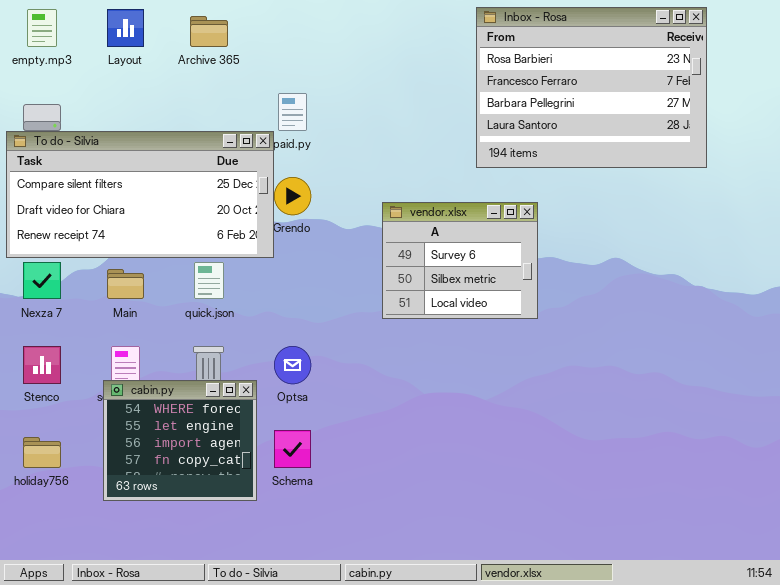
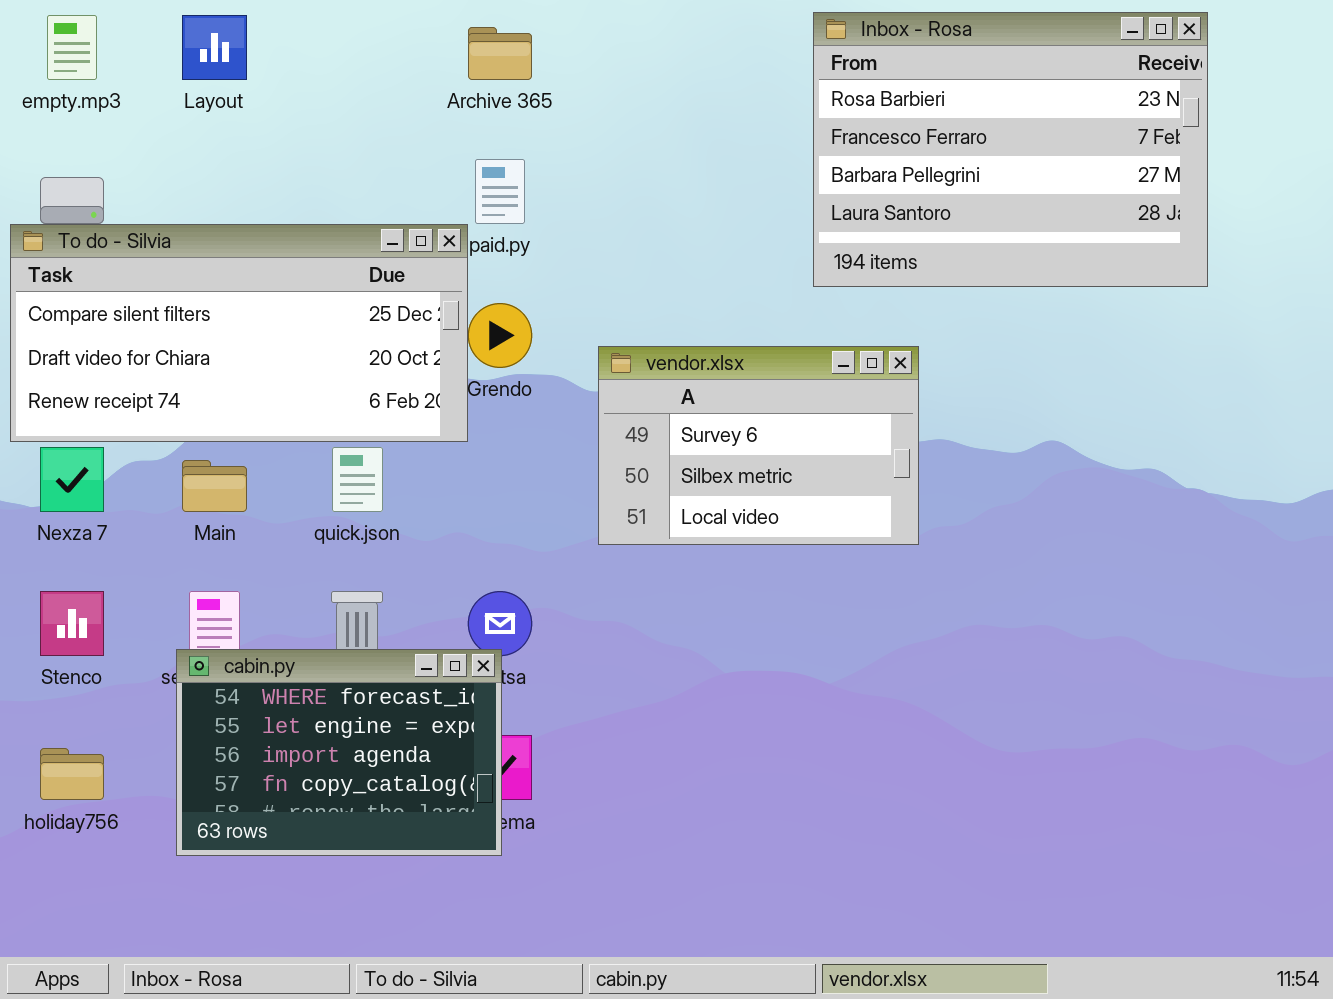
Archive 365: [190,16,228,47] -> [468,27,532,80], moved
vendor.xlsx: [382,202,538,319] -> [598,346,919,545], resized
cabin.py: [103,380,257,501] -> [176,649,502,856], resized

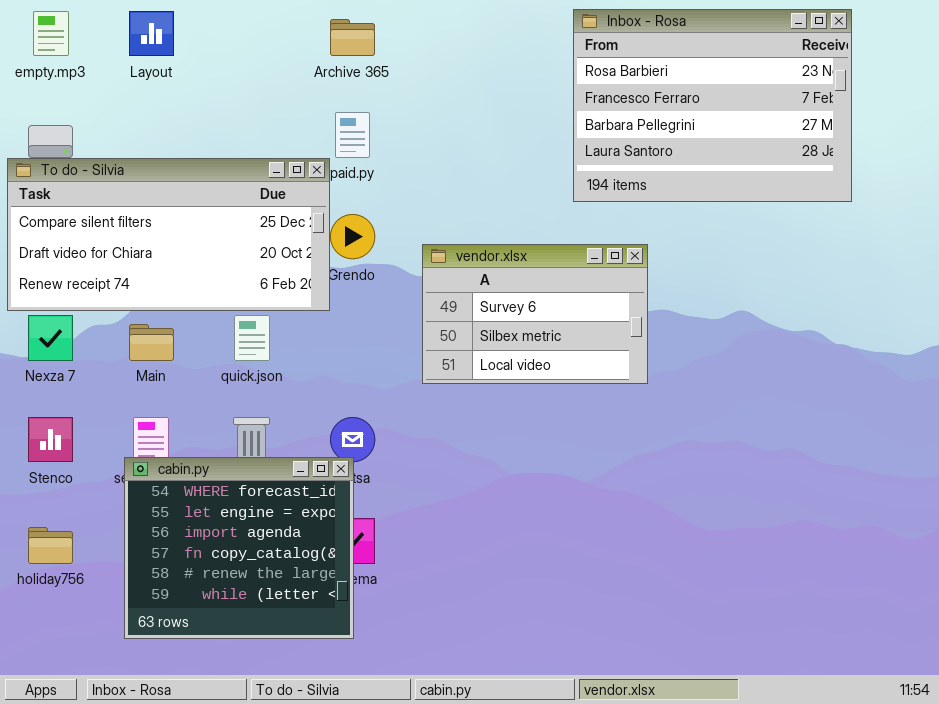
cabin.py: [176,649,502,856] -> [124,457,354,639], resized

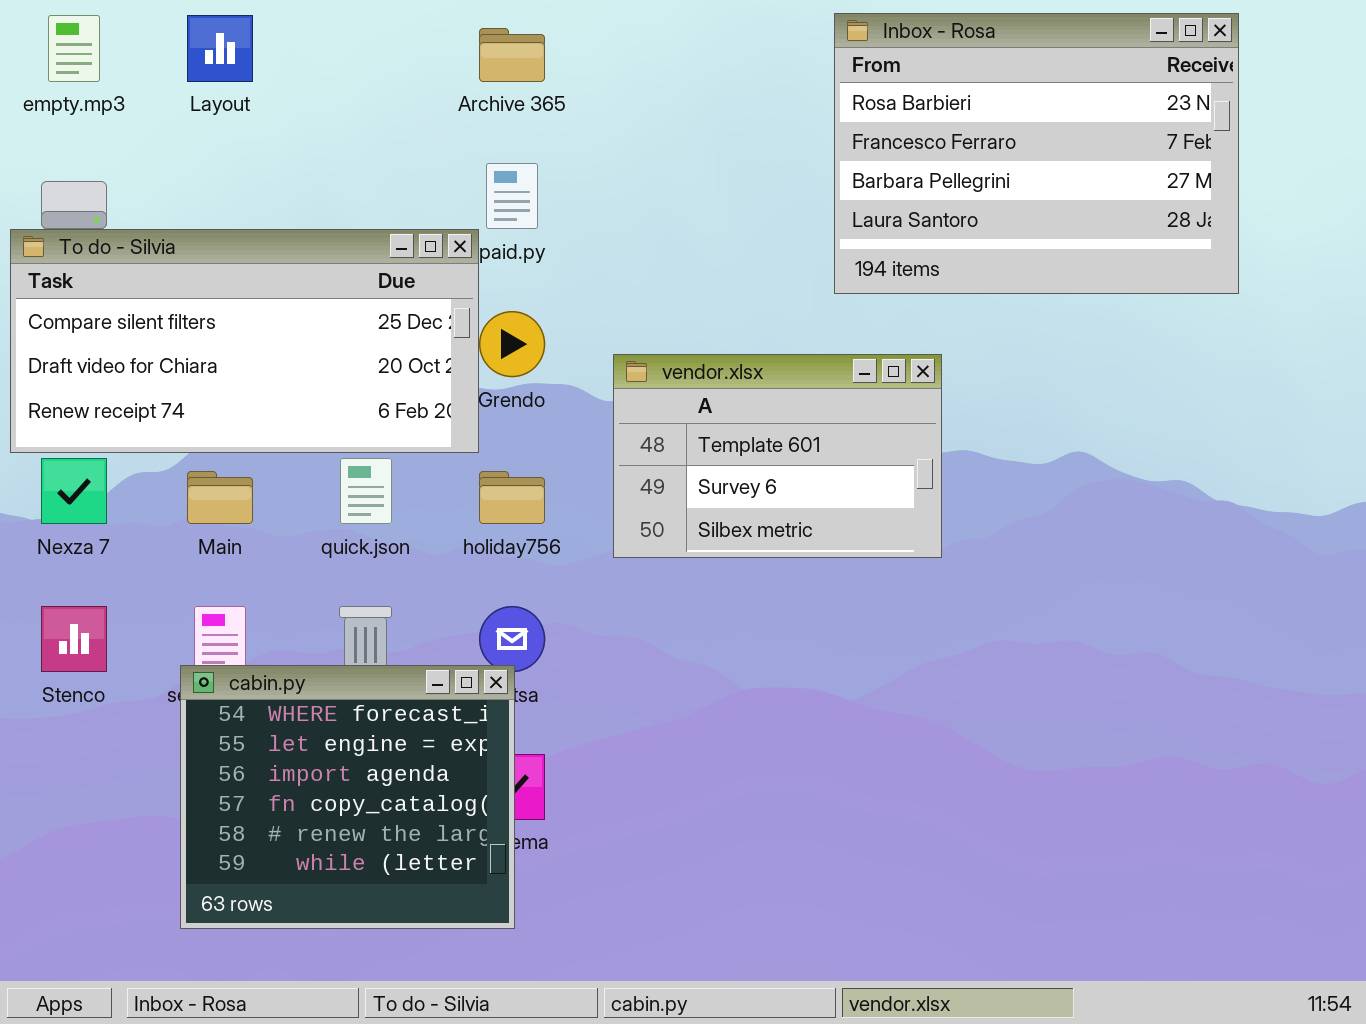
vendor.xlsx: [422,244,648,384] -> [613,354,942,558], scrolled up 1 row
holiday756: [28,527,73,564] -> [479,471,545,524], moved

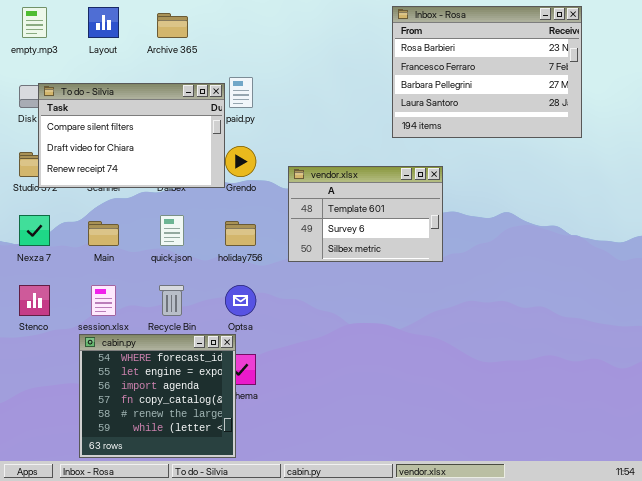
Archive 365: [479,28,545,82] -> [157,13,188,38], moved
To do - Silvia: [10,229,479,453] -> [38,83,225,188], moved, resized
cabin.py: [180,665,515,929] -> [79,334,236,458], moved

